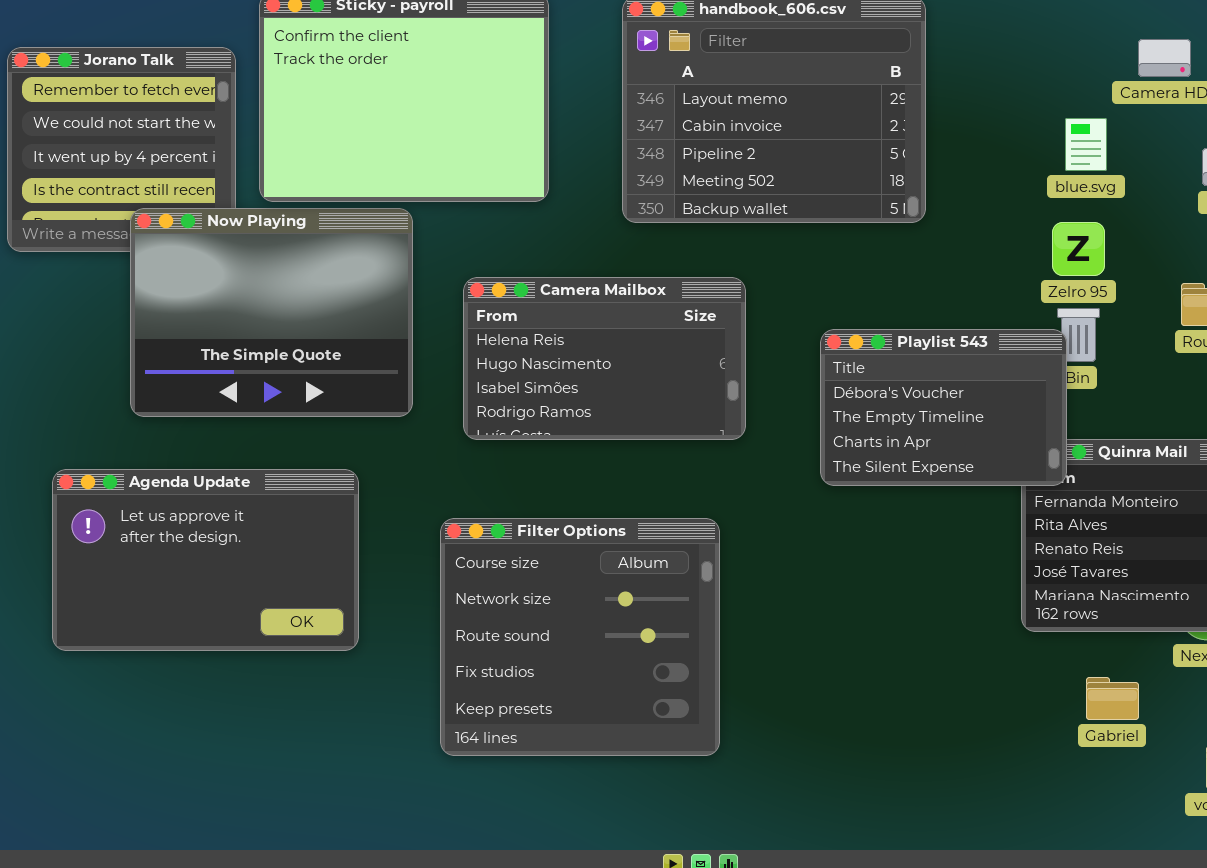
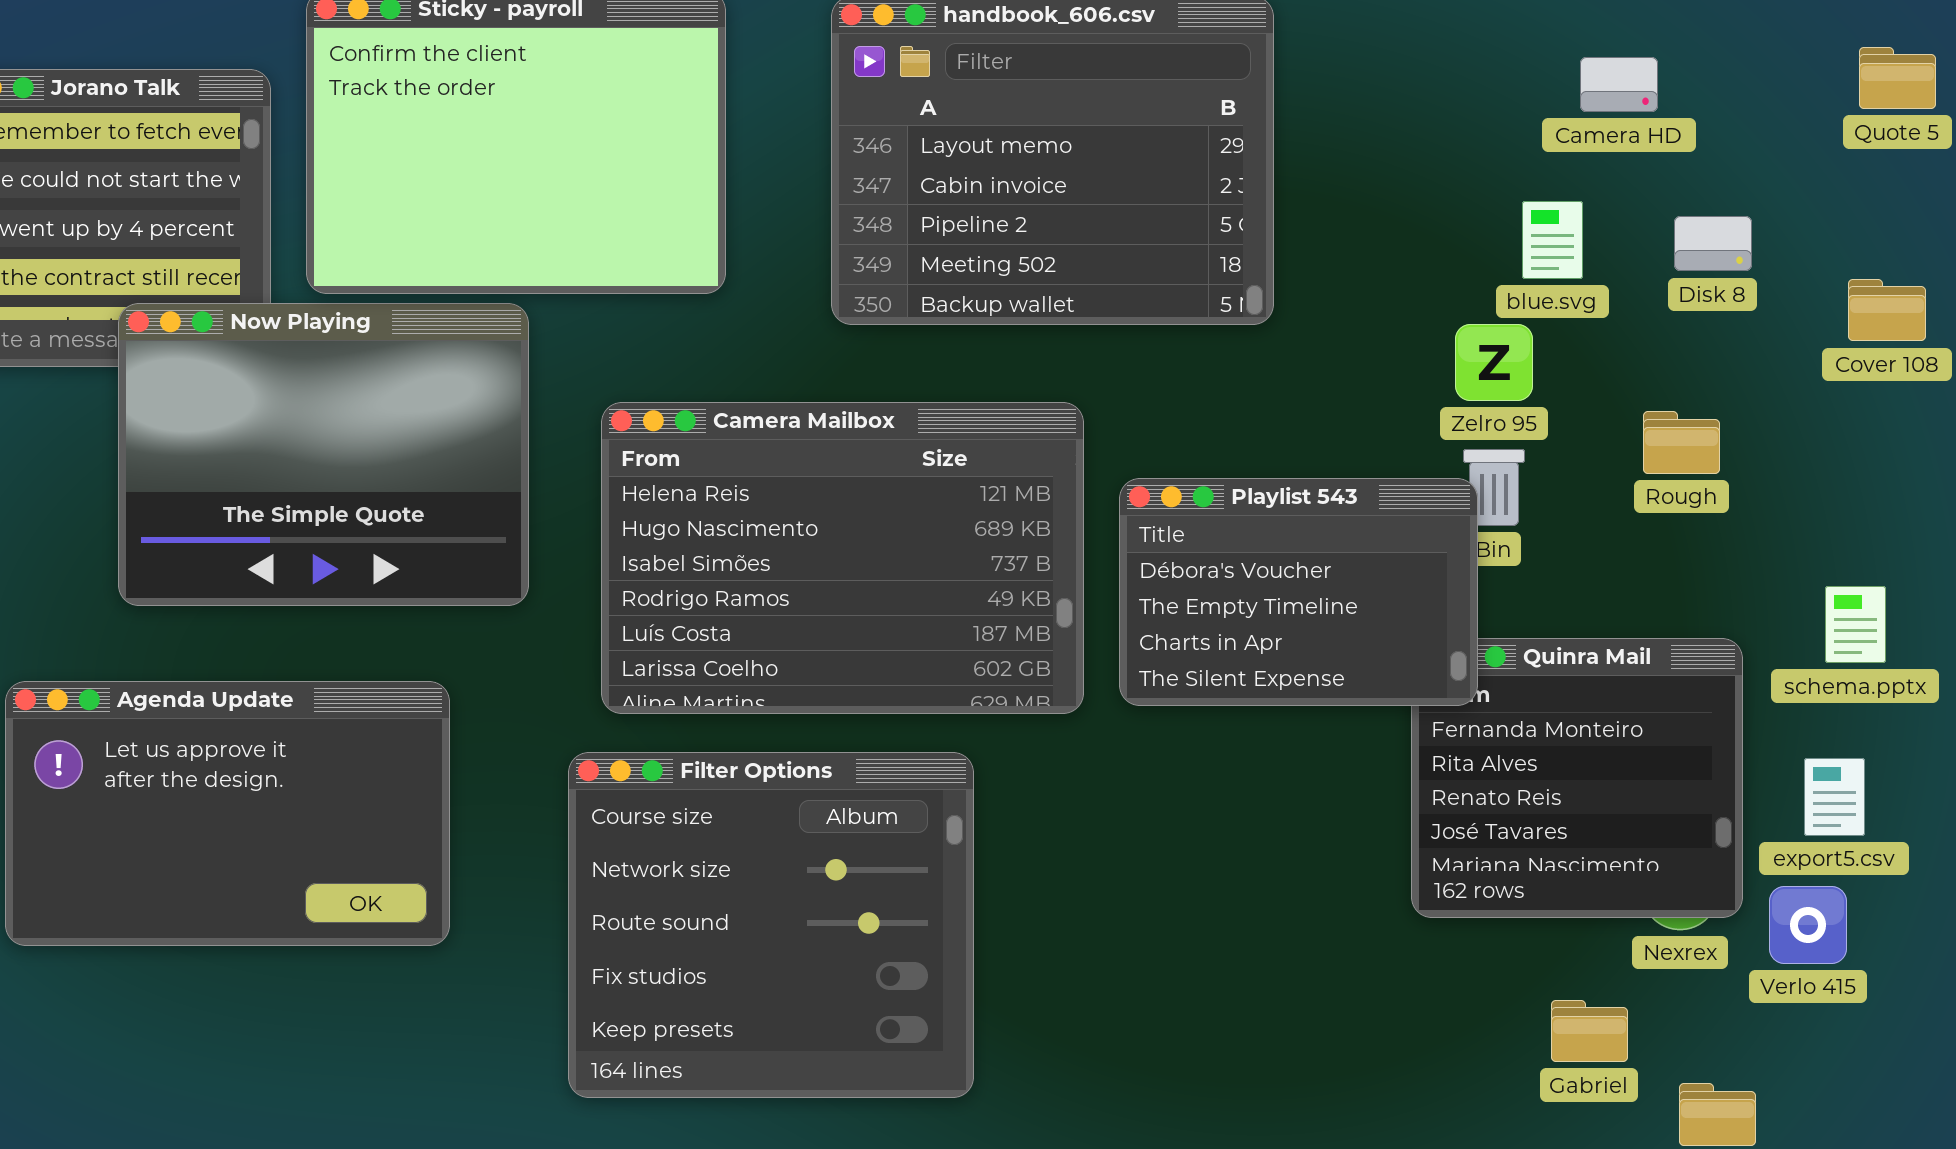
blue.svg: [1065,118,1107,171] -> [1522,201,1583,279], moved
Camera Mailbox: [463,277,746,440] -> [601,402,1084,714], resized
Gabriel: [1086,677,1139,720] -> [1551,1000,1628,1062], moved

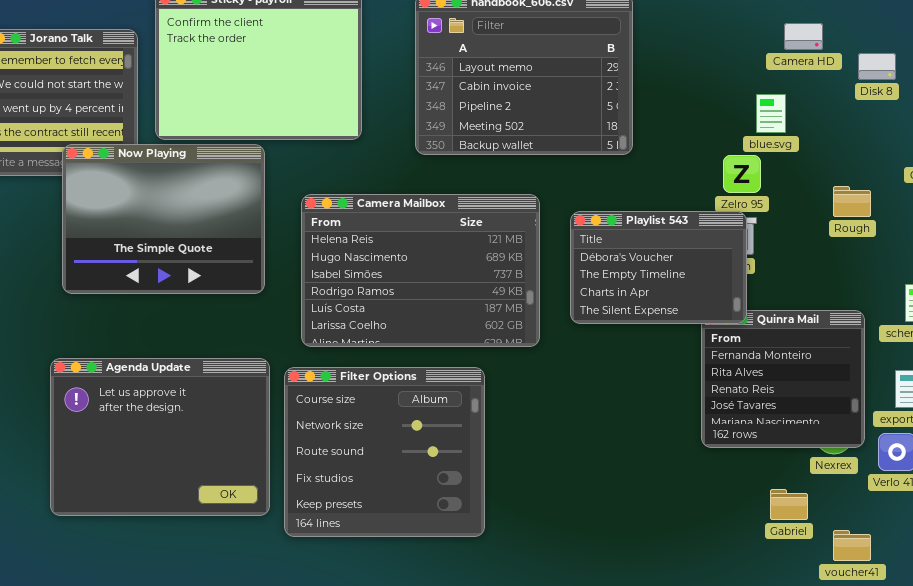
Disk 8: [1674,216,1752,271] -> [858,53,896,80], moved
Rough: [1643,411,1720,474] -> [833,186,871,217], moved
Playlist 543: [1119,478,1478,706] -> [570,211,747,324], moved
Agenda Update: [5,681,450,946] -> [50,358,270,516], moved, resized

